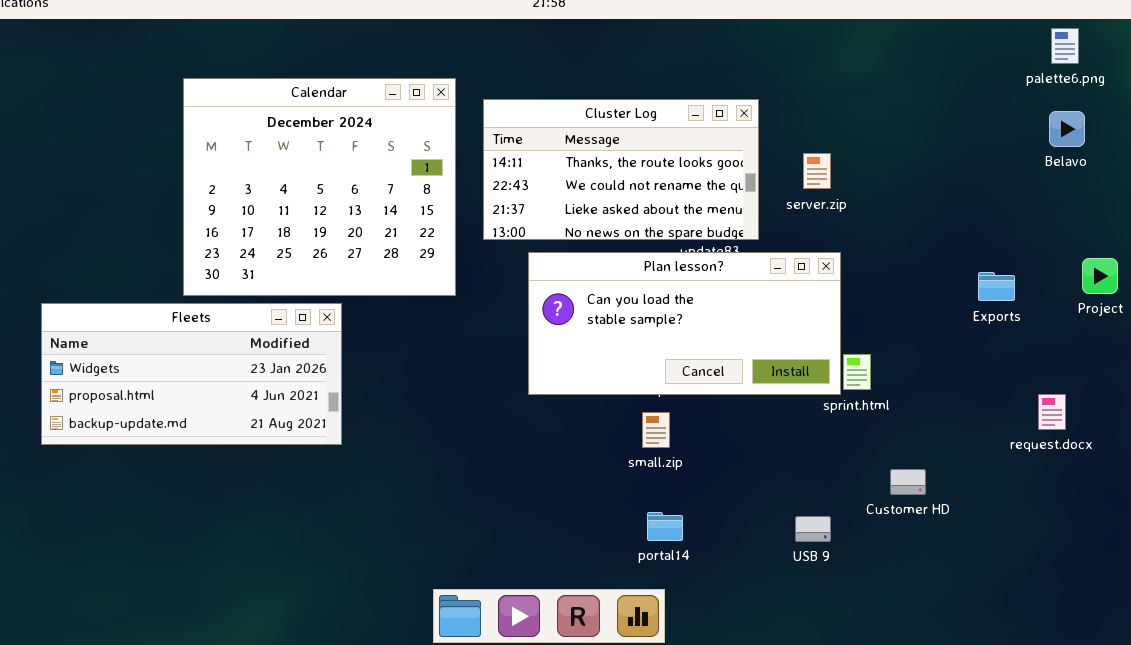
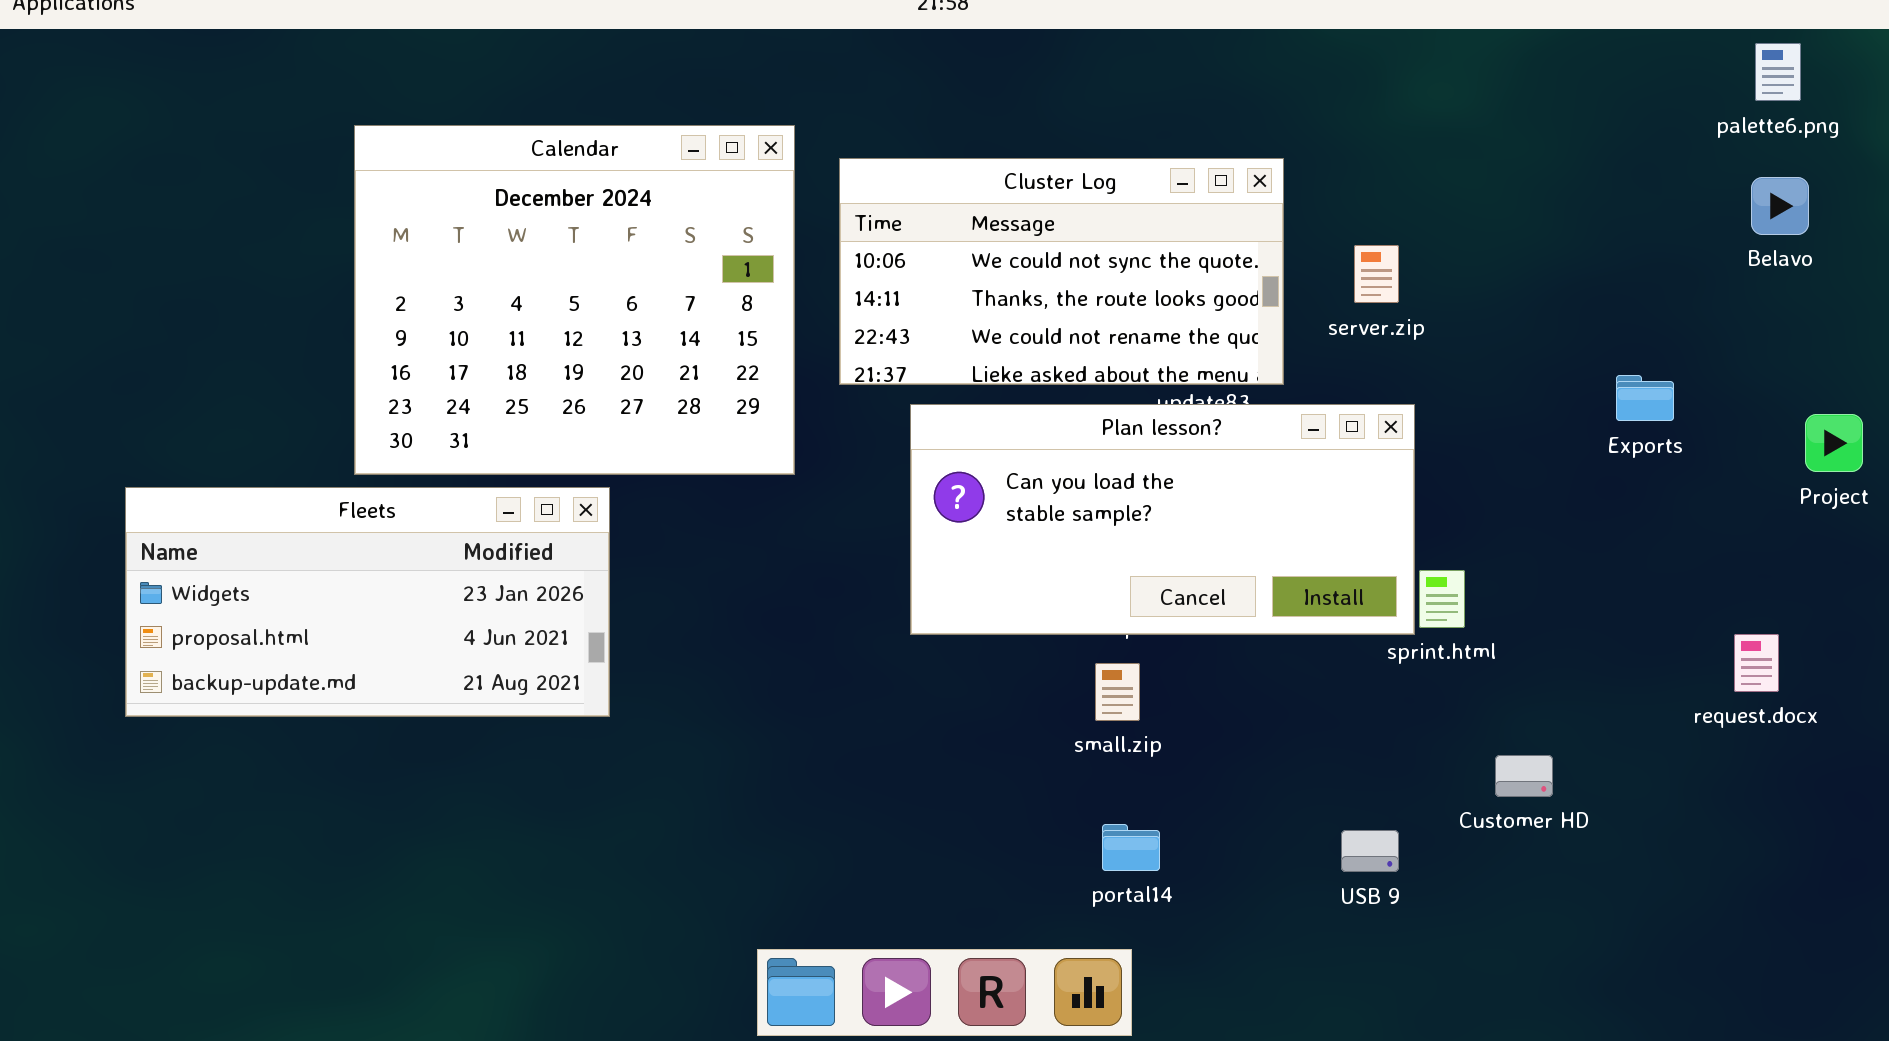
Cluster Log: [483,99,759,240] -> [839,158,1284,385], scrolled up 1 row
Exports: [978,272,1015,301] -> [1616,375,1674,421], moved

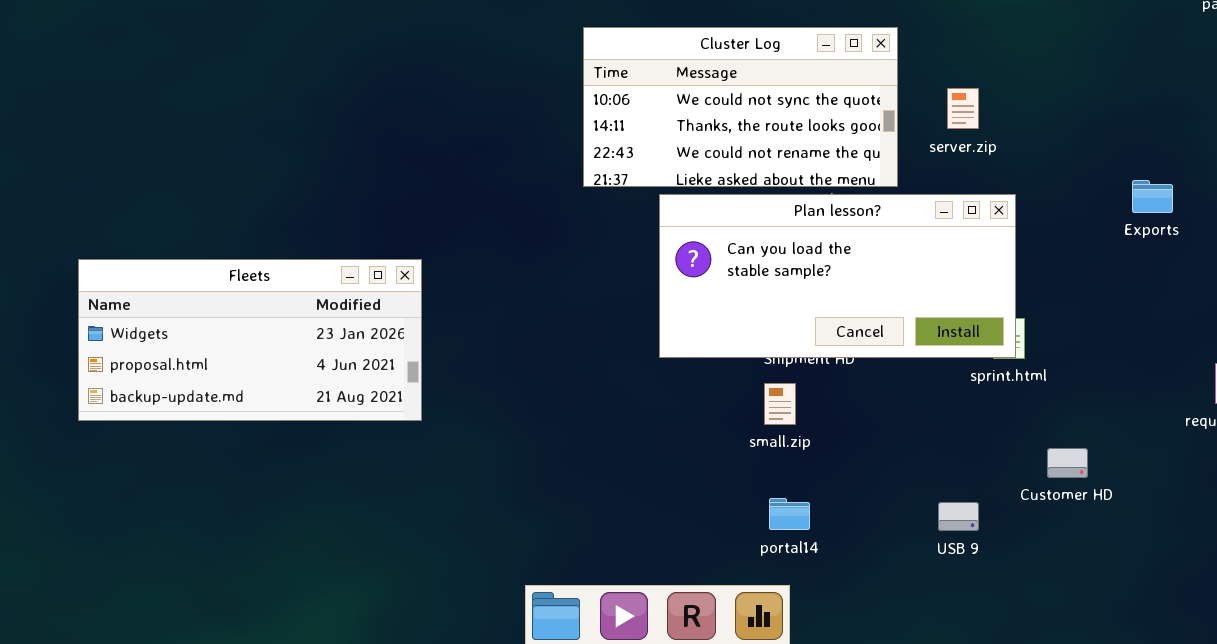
Calendar: [354,125,795,475] -> none, closed
Plan lesson?: [910,404,1415,635] -> [659,194,1016,358], moved

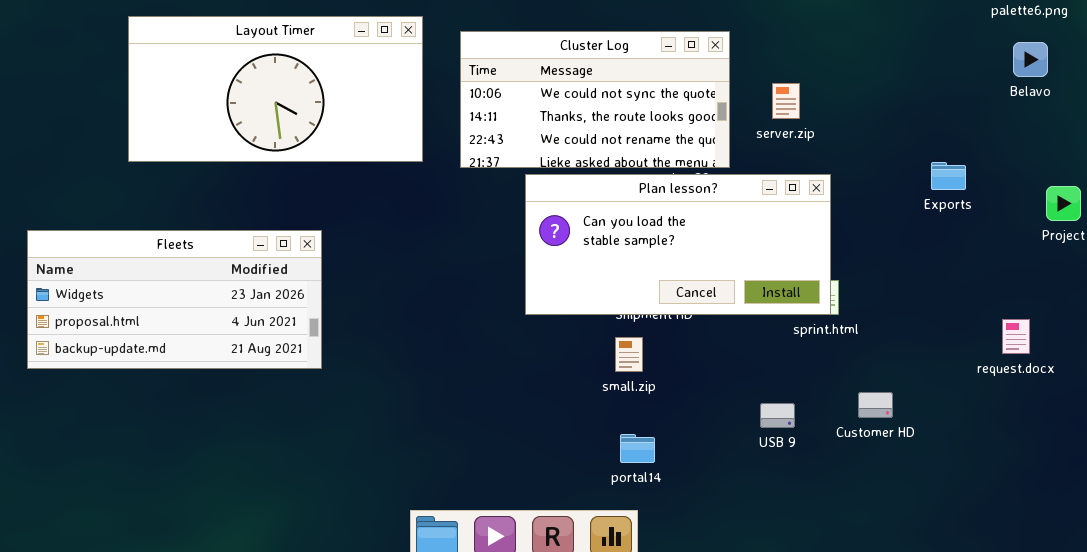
Layout Timer: none -> [128,16,423,162], opened
USB 9: [938,502,979,531] -> [760,403,795,428], moved

